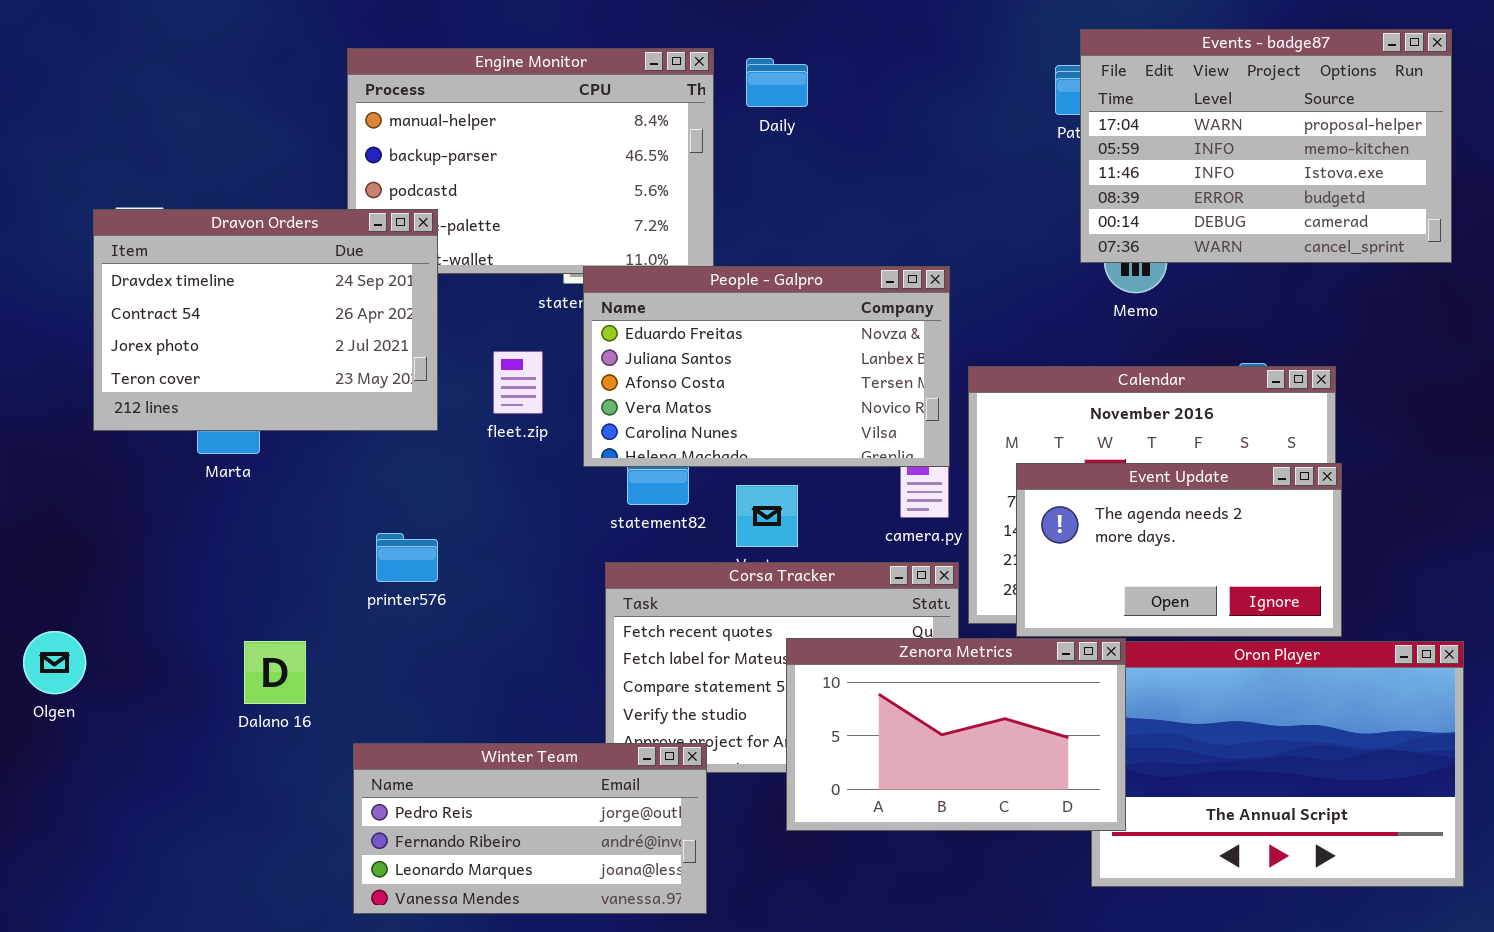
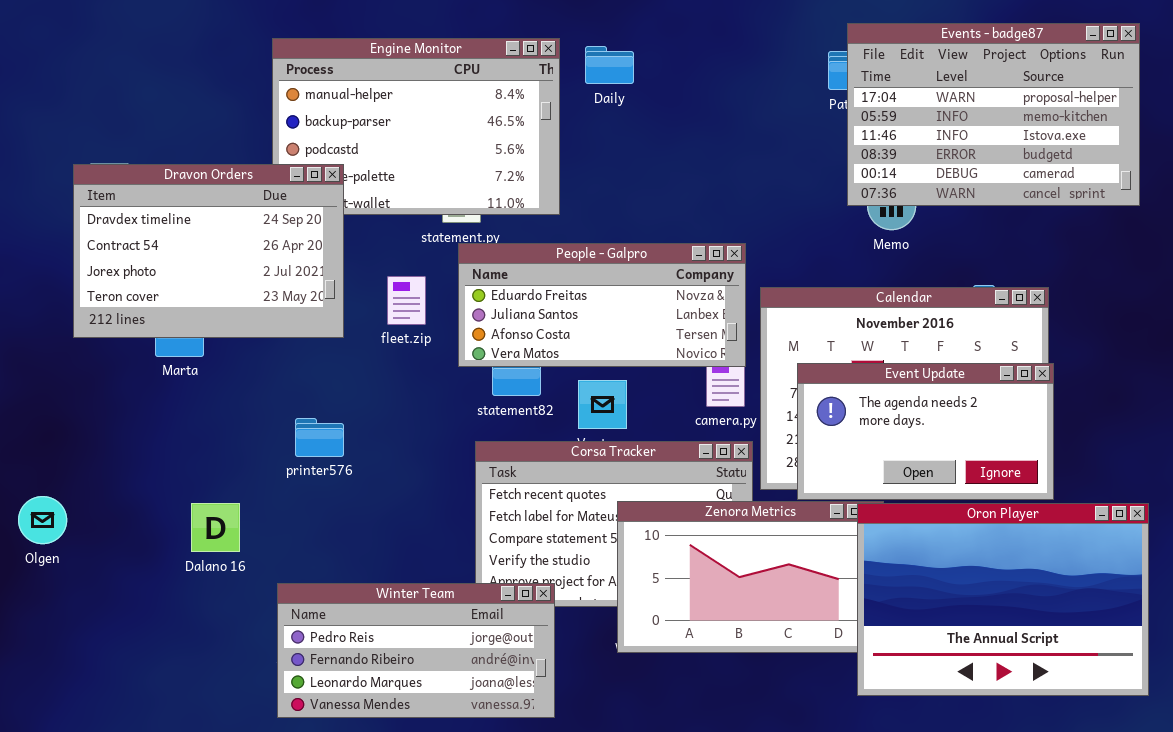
People - Galpro: [583,266,950,467] -> [458,243,746,367], resized
Oron Player: [1091,641,1464,887] -> [857,503,1149,696], raised

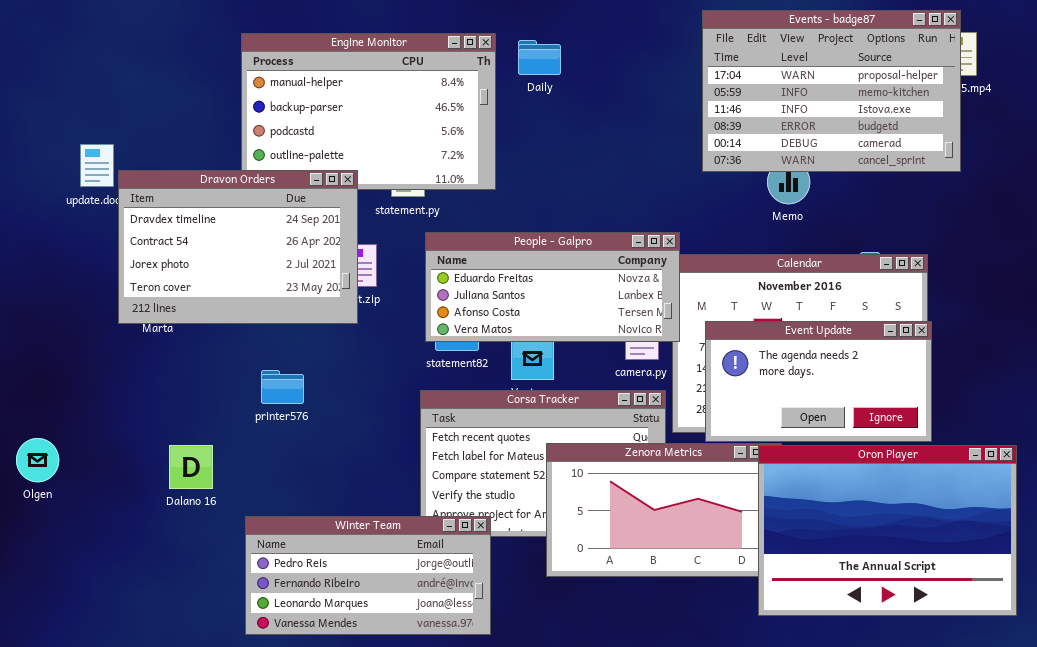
Events - badge87: [847,23,1140,206] -> [702,10,961,172], moved
Dravon Orders: [73,164,344,338] -> [118,170,358,324], moved
People - Galpro: [458,243,746,367] -> [425,232,680,342], moved

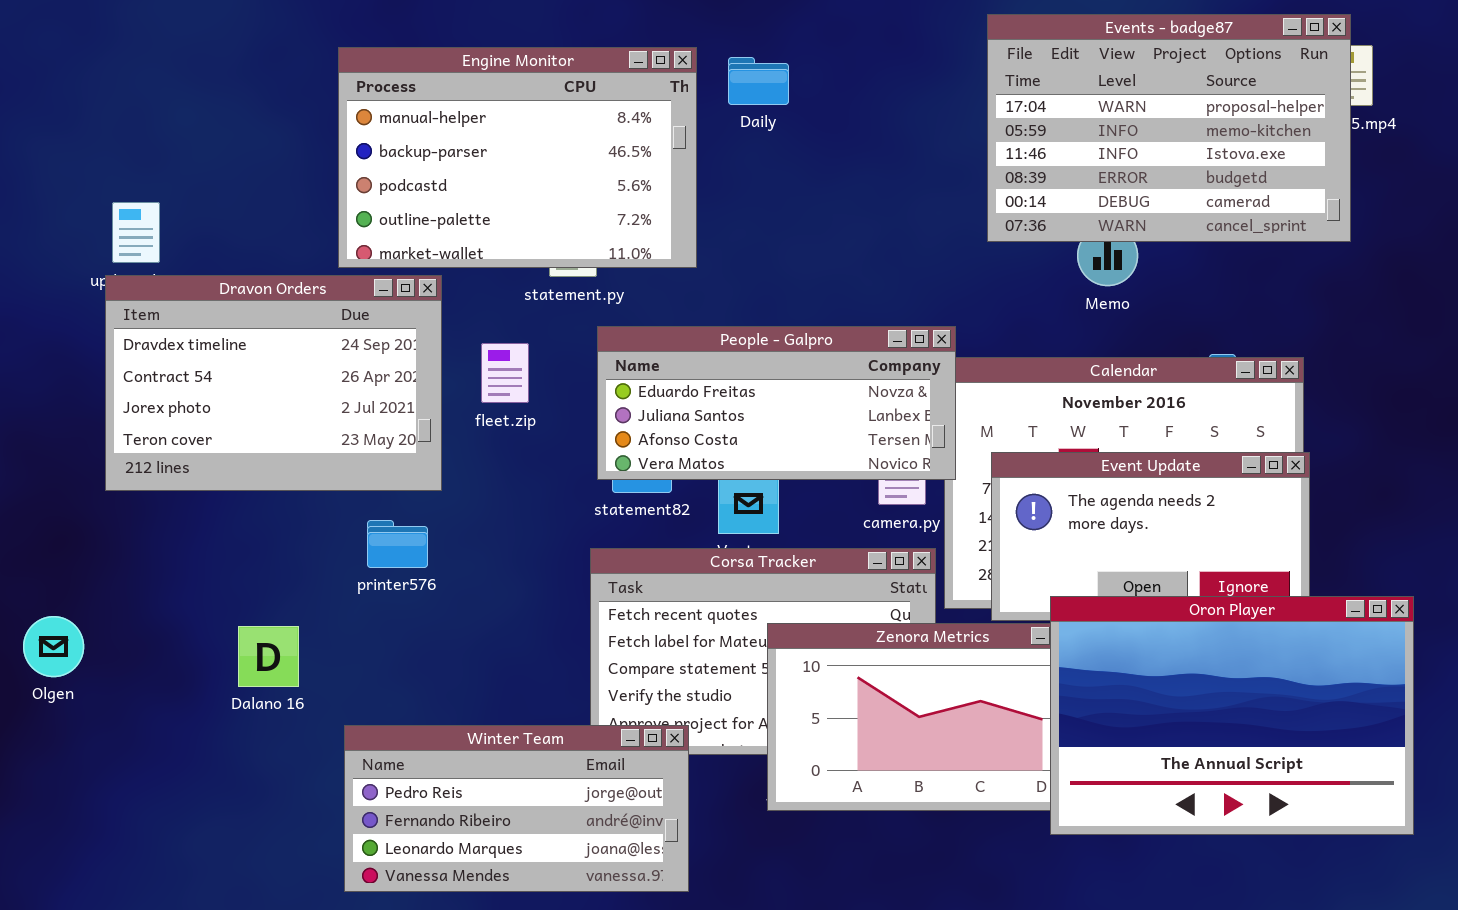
Dravon Orders: [118,170,358,324] -> [105,275,442,491], moved
Oron Player: [758,445,1017,616] -> [1050,596,1414,835], moved

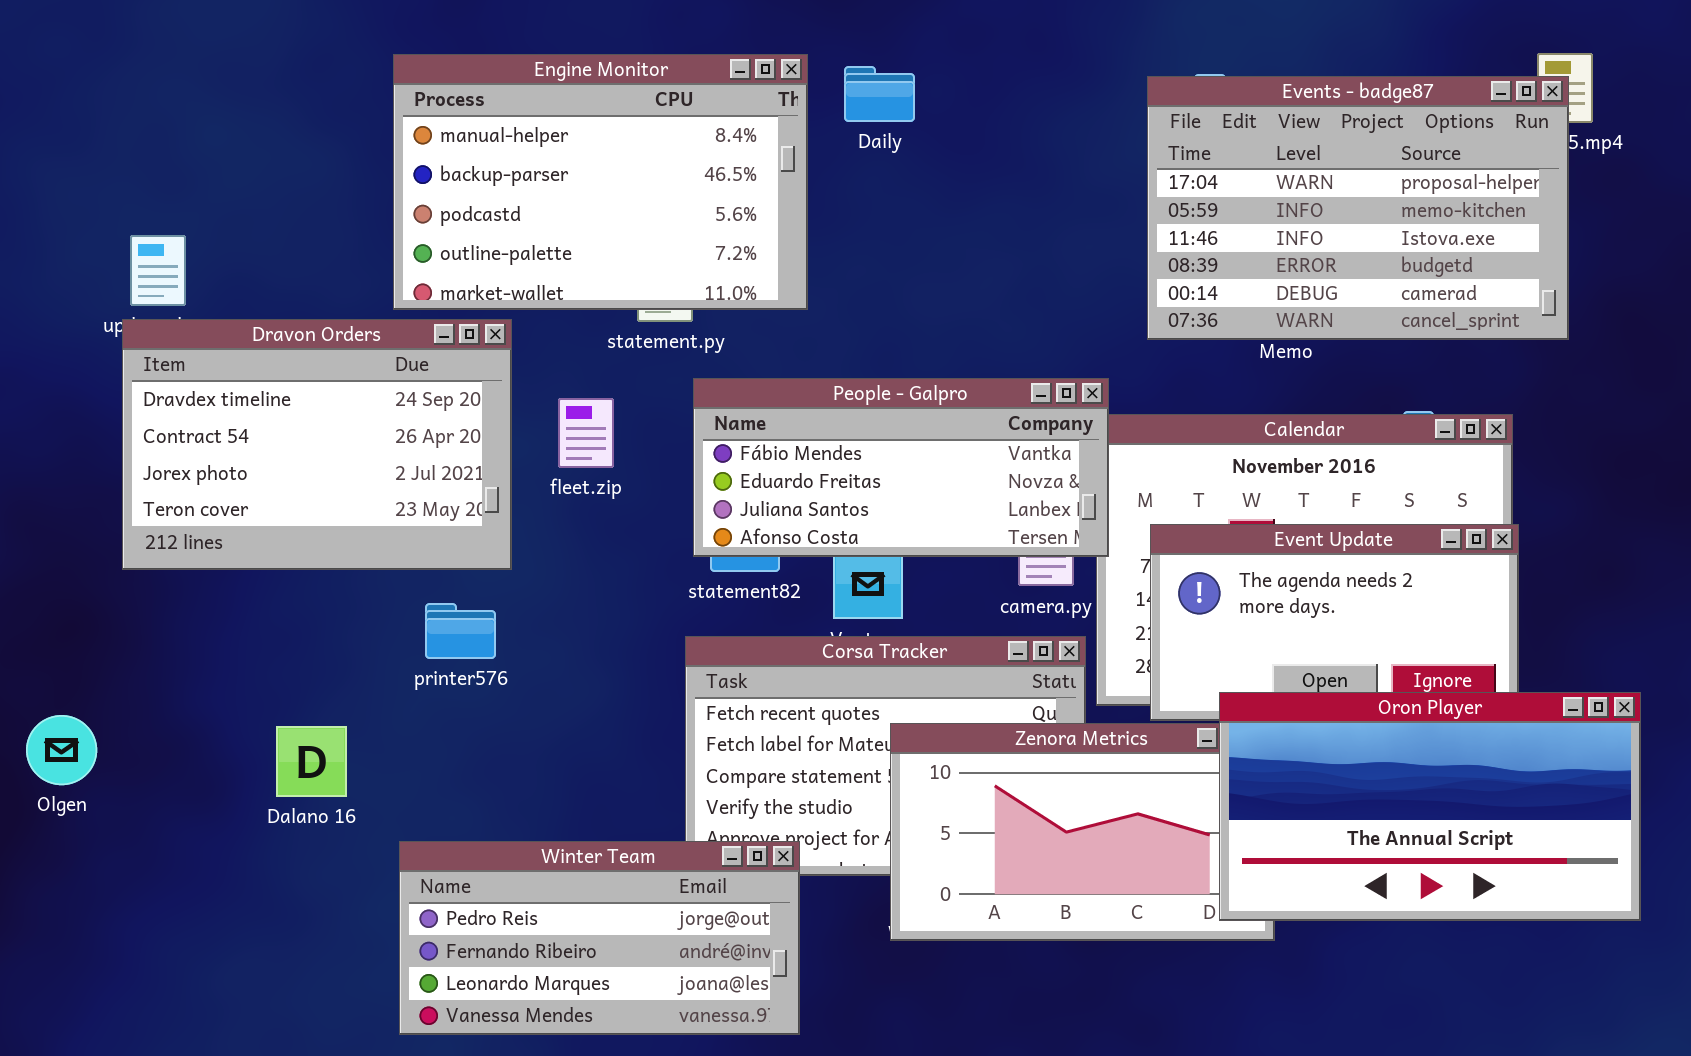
Events - badge87: [987,14,1351,242] -> [1147,76,1569,340], moved
People - Galpro: [597,326,956,480] -> [693,378,1109,557], scrolled up 1 row
Oron Player: [1050,596,1414,835] -> [1219,692,1641,921], resized

